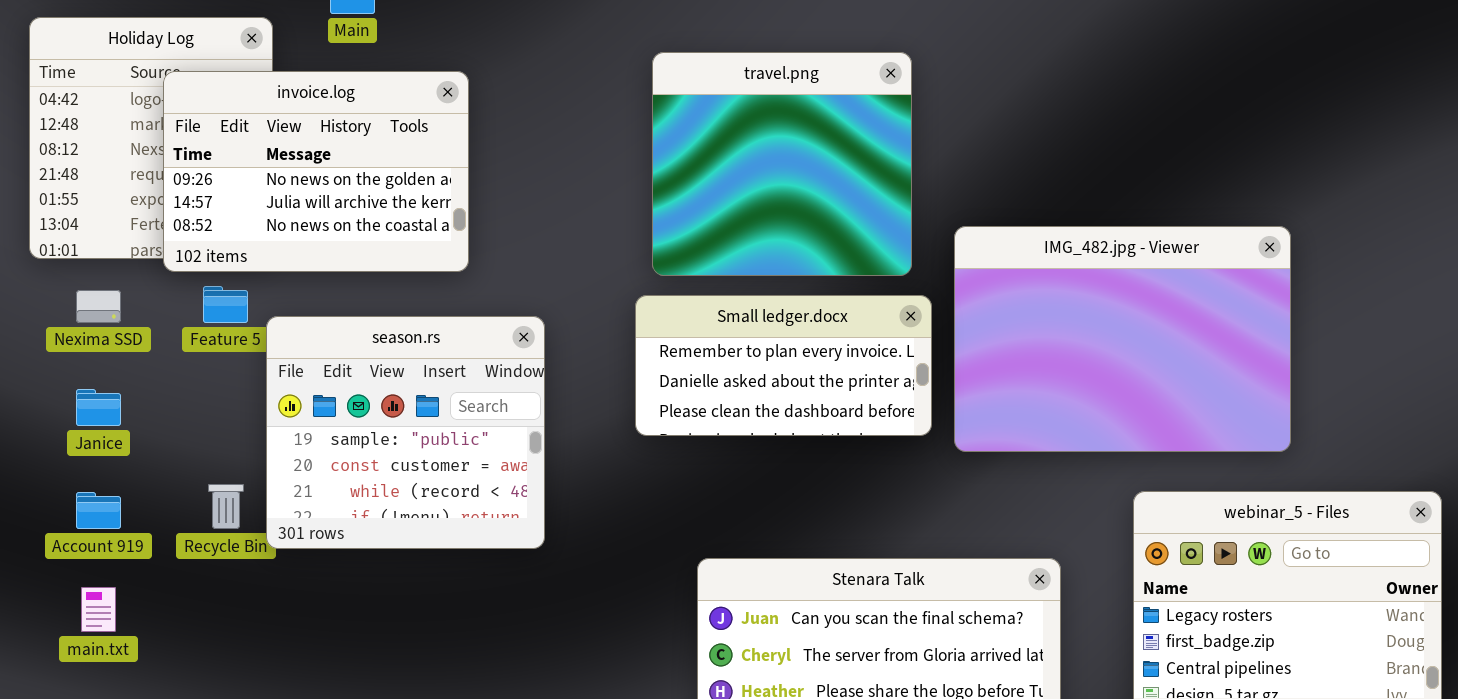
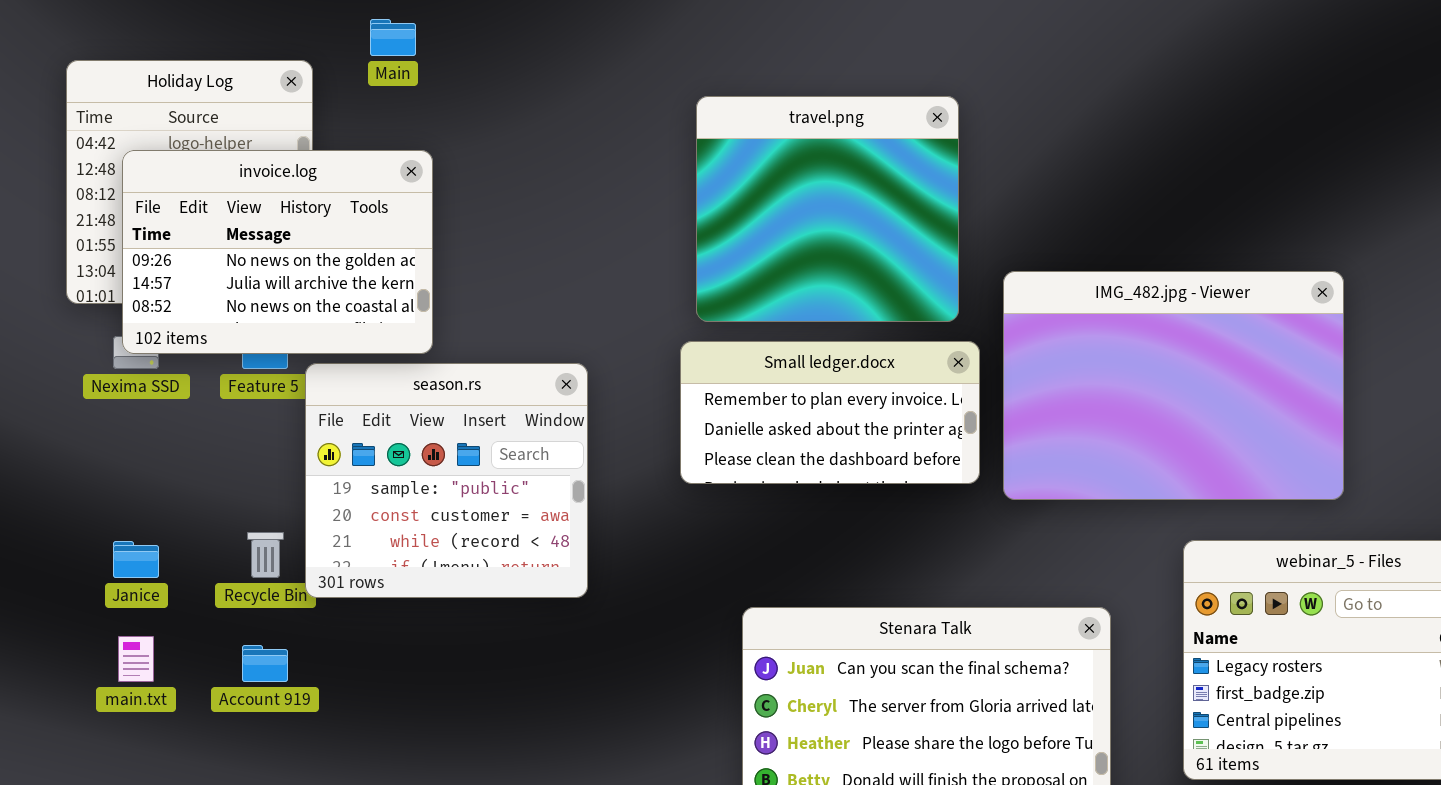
invoice.log: [163,71,469,272] -> [122,150,433,354], moved
Janice: [76,389,121,426] -> [113,541,159,578], moved
Account 919: [76,492,121,529] -> [242,645,288,682], moved

